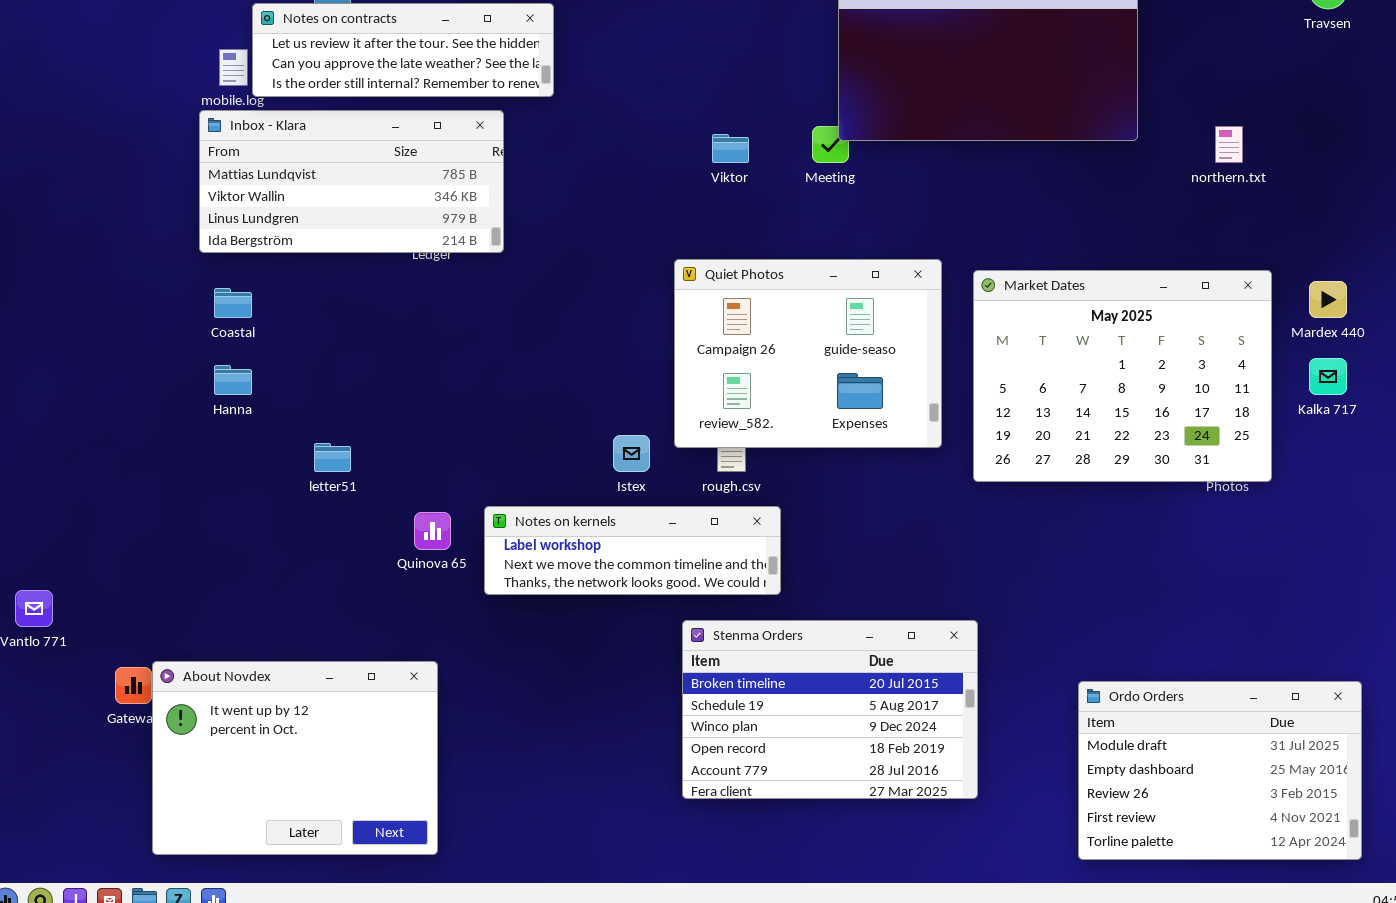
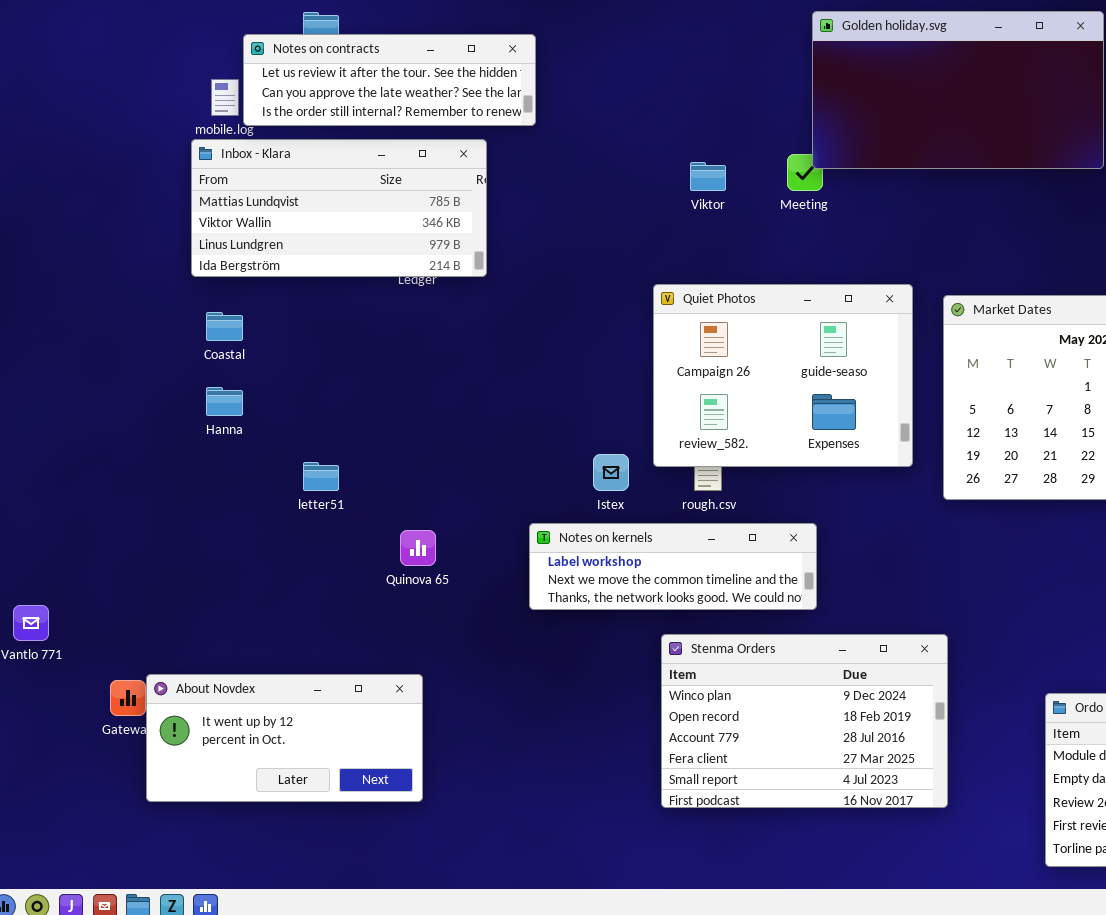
Notes on kernels: [484,506,781,595] -> [529,523,817,610], moved
Stenma Orders: [682,620,978,799] -> [661,634,948,808], scrolled down 2 rows
About Novdex: [152,661,438,855] -> [146,674,423,802], resized

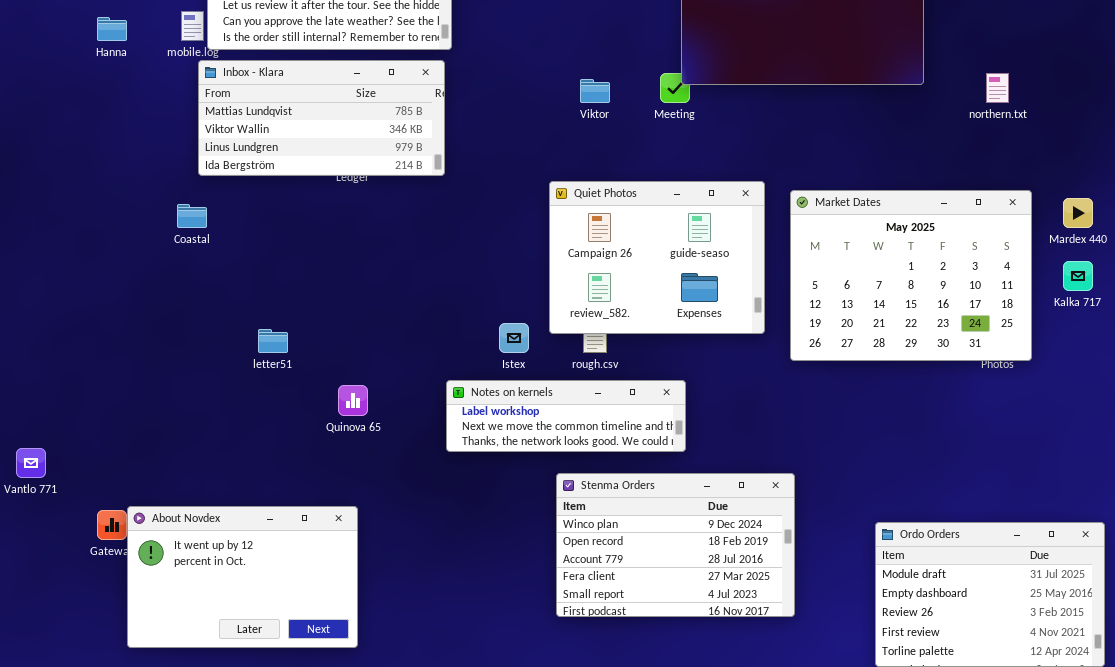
Inbox - Klara: [191,139,487,277] -> [198,60,445,176], moved
Hanna: [206,387,243,416] -> [97,17,127,41], moved
About Novdex: [146,674,423,802] -> [127,506,358,648], resized

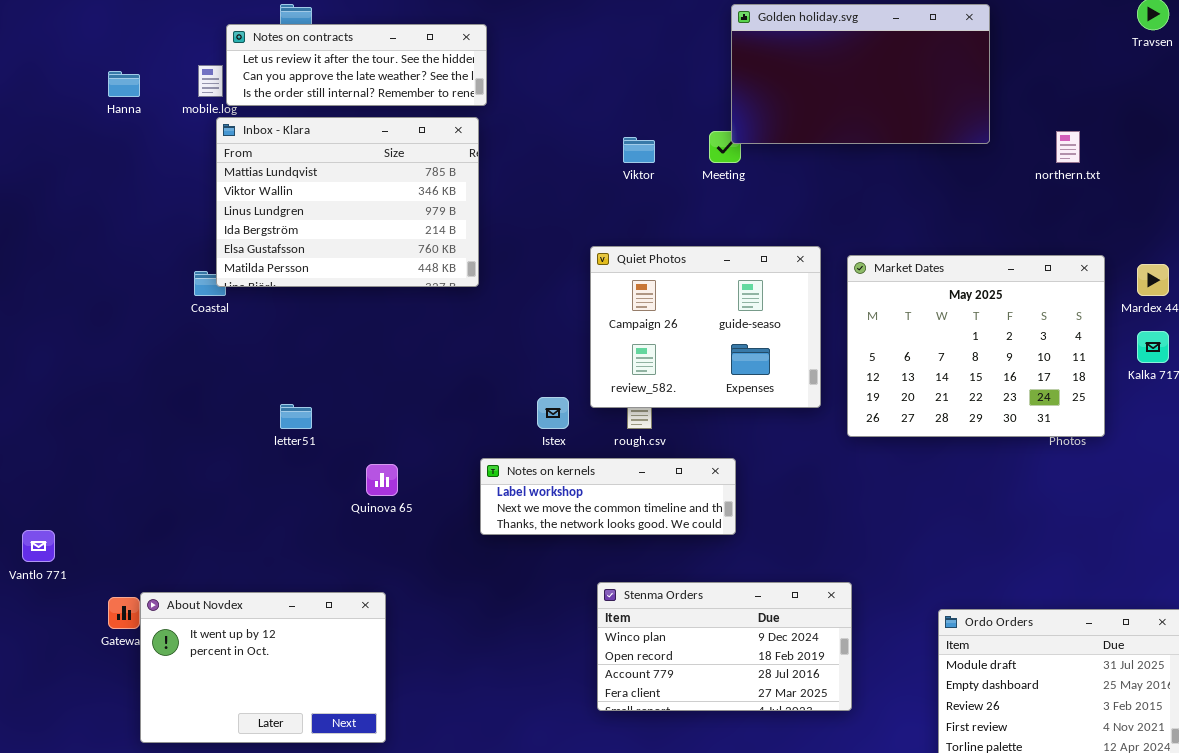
Inbox - Klara: [198,60,445,176] -> [216,117,479,287], resized
Stenma Orders: [556,473,795,617] -> [597,582,852,711], resized

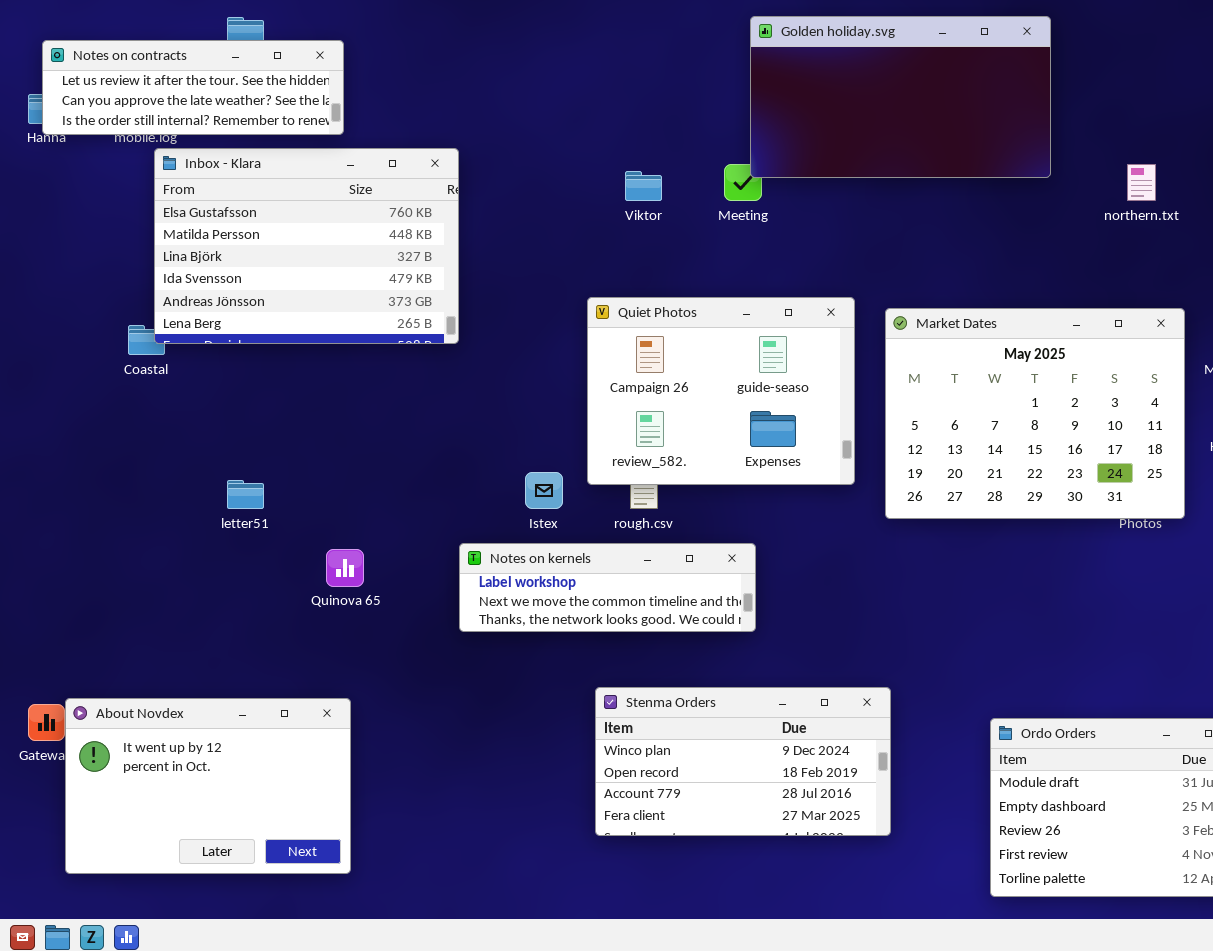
Notes on contracts: [226,24,487,106] -> [42,40,344,135], moved
Inbox - Klara: [216,117,479,287] -> [154,148,459,344], scrolled down 4 rows

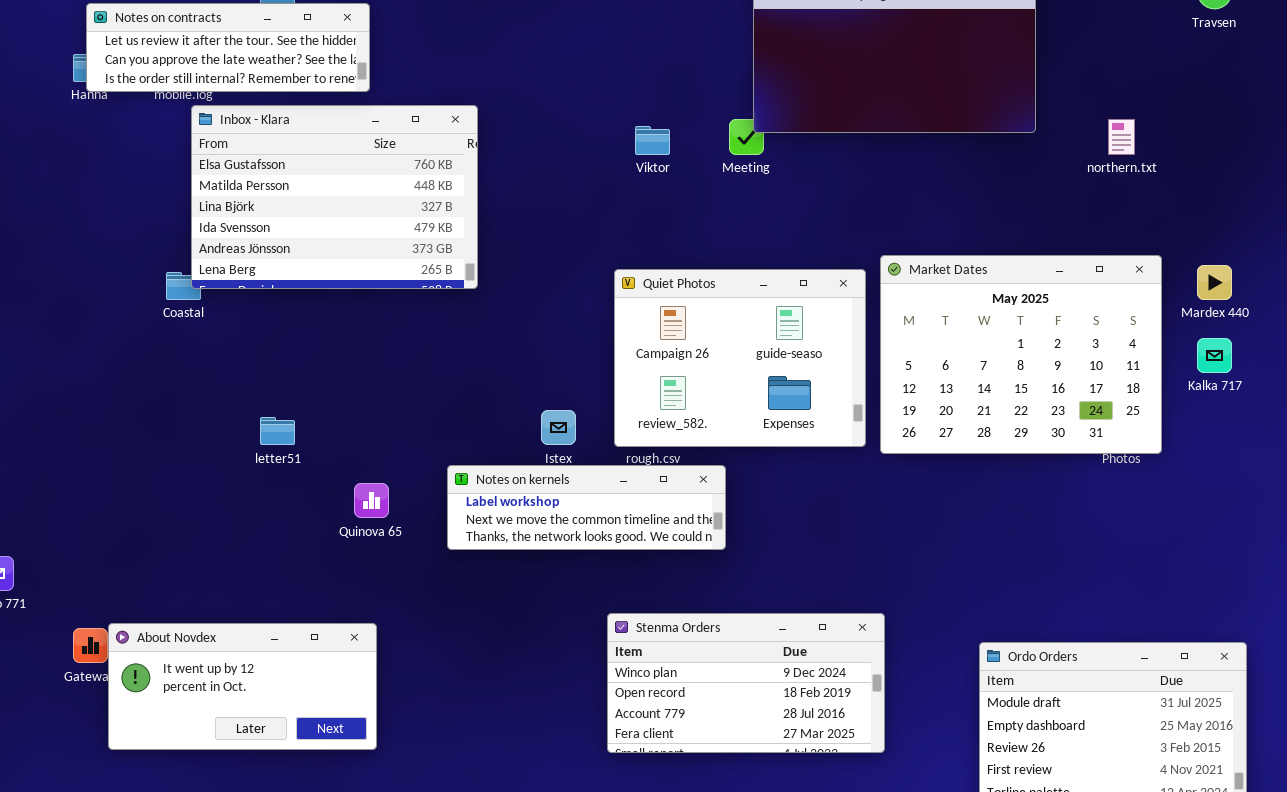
Quiet Photos: [587,297,855,485] -> [614,269,866,447], moved
Notes on kernels: [459,543,756,632] -> [447,465,726,550], moved
About Novdex: [65,698,351,874] -> [108,623,377,750], resized

